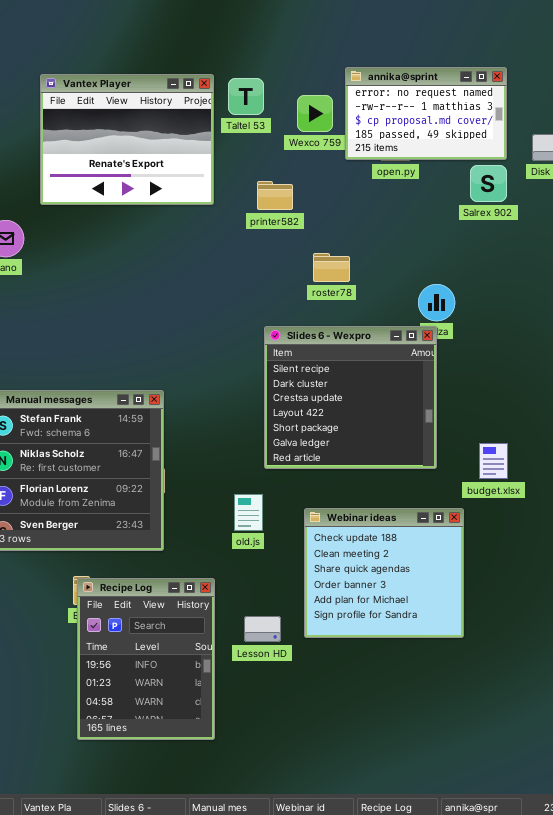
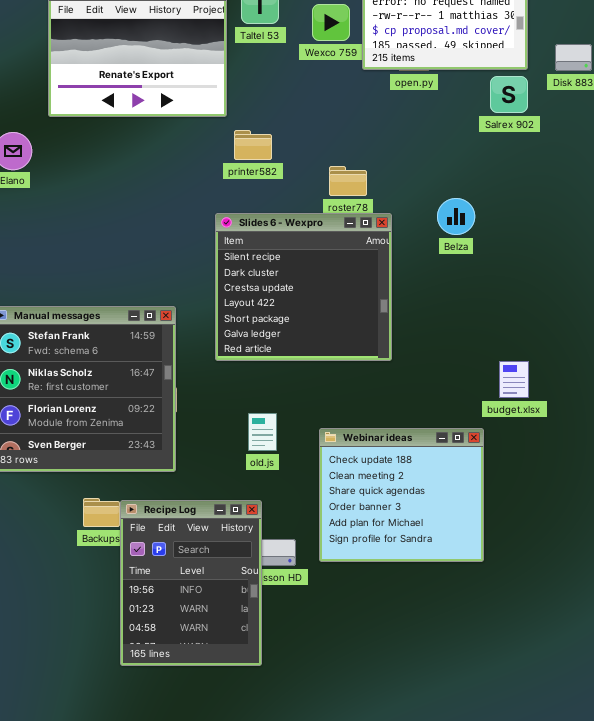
printer582: [257,181,293,210] -> [234,130,272,160], moved
Slides 6 - Wexpro: [264,326,437,469] -> [215,213,392,361], moved
Recipe Log: [77,578,215,740] -> [120,500,262,666], moved

